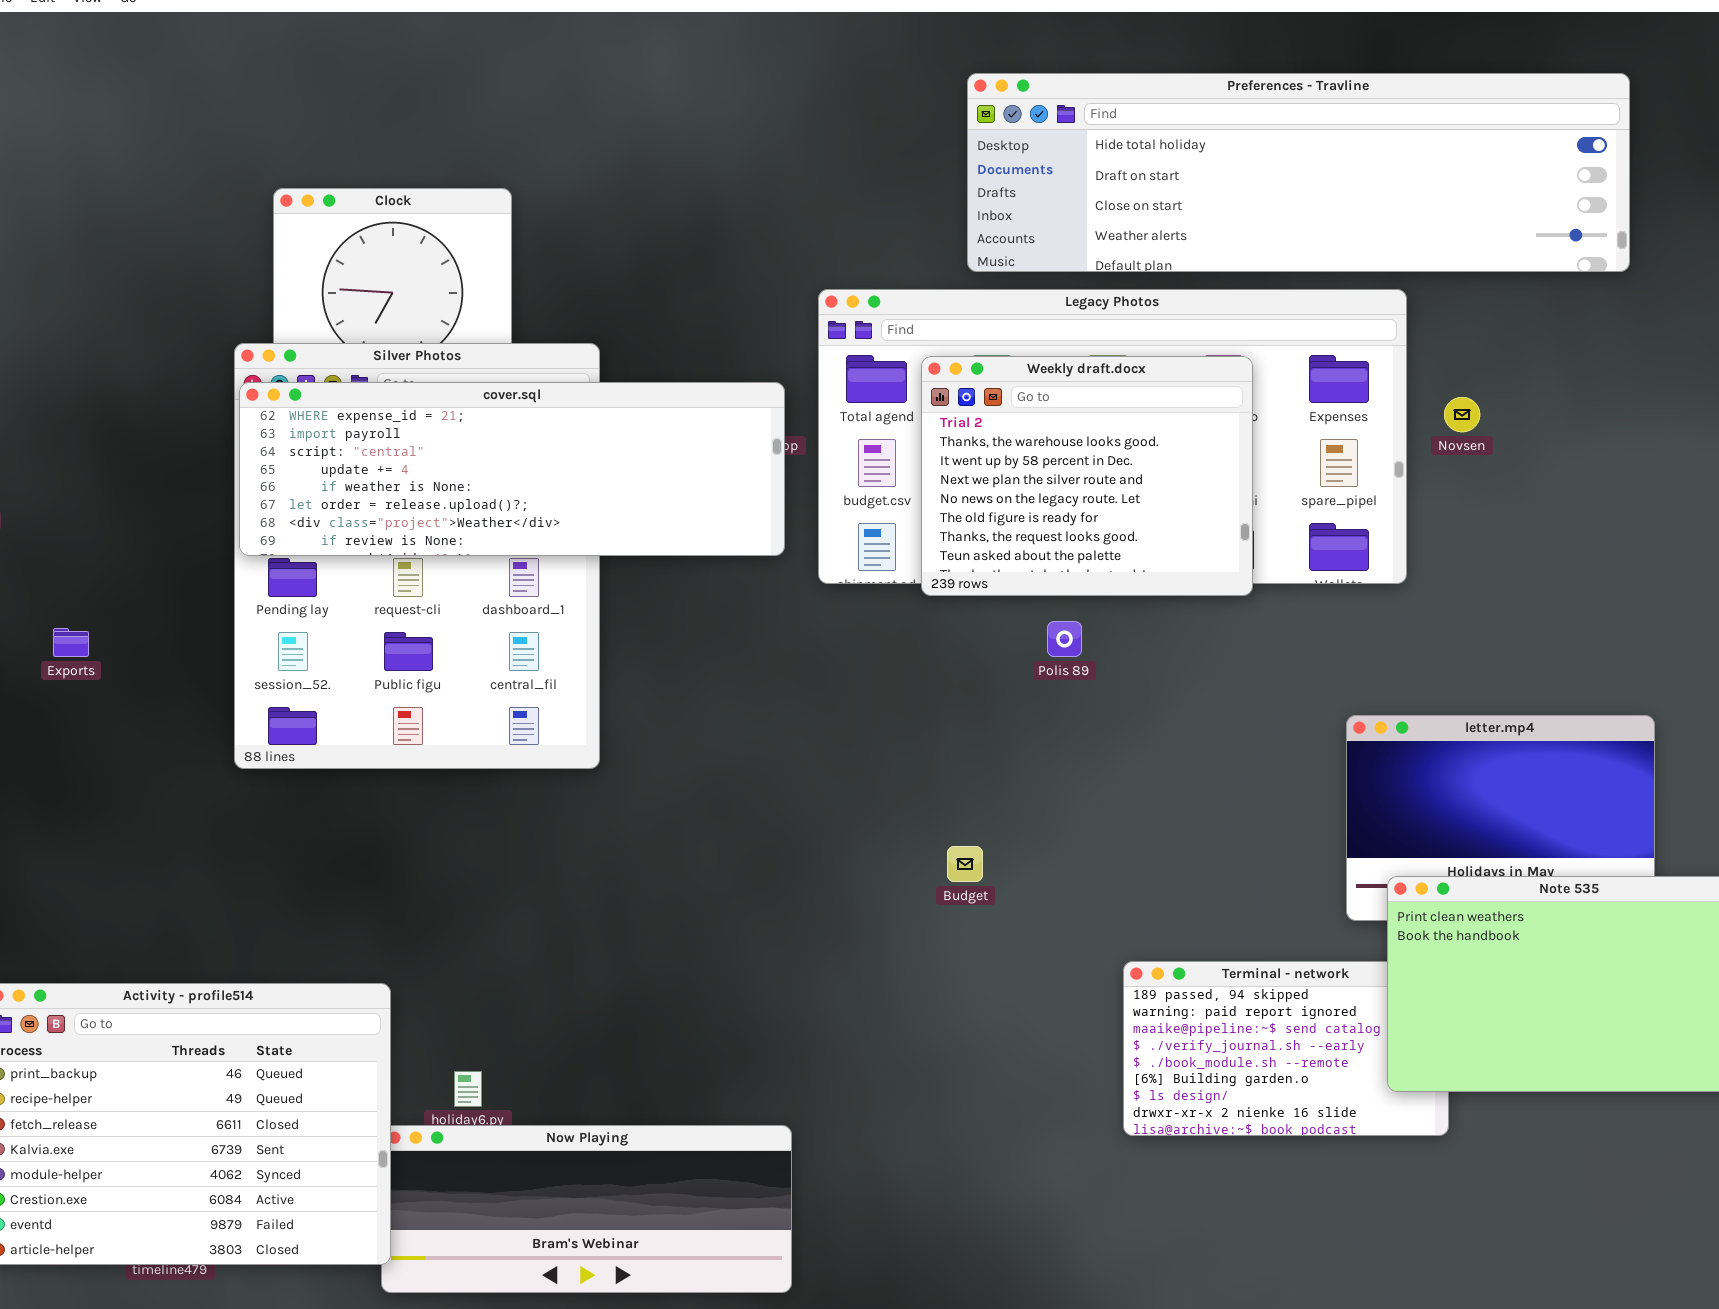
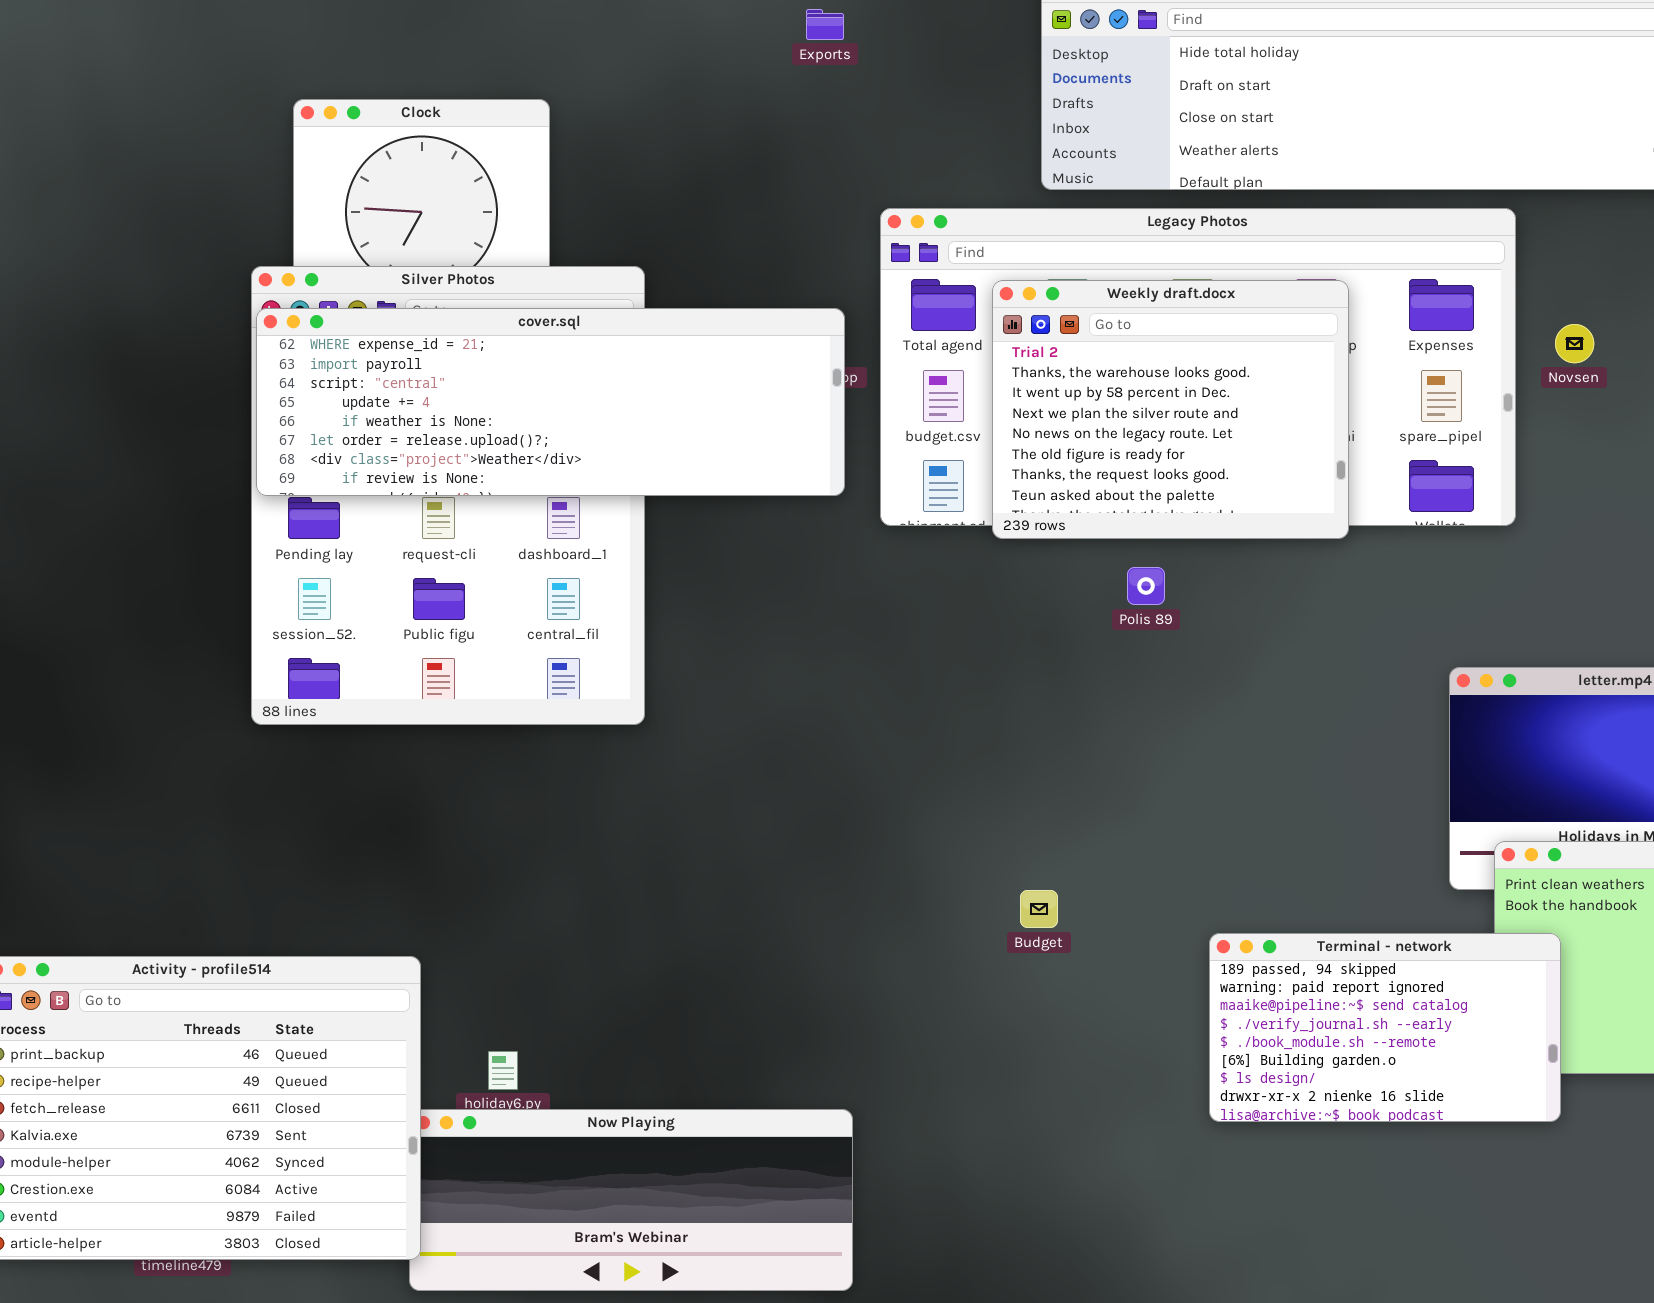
Exports: [53,628,89,657] -> [806,9,844,40], moved
Budget: [947,846,983,882] -> [1020,890,1058,928], moved
Terminal - network: [1123,961,1449,1136] -> [1209,933,1561,1122], raised

